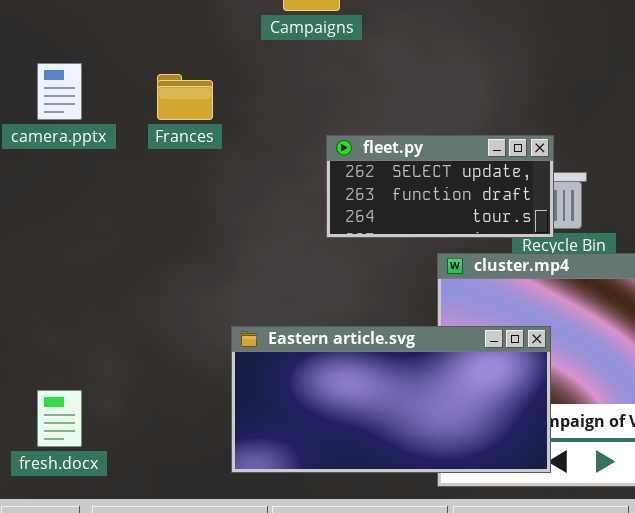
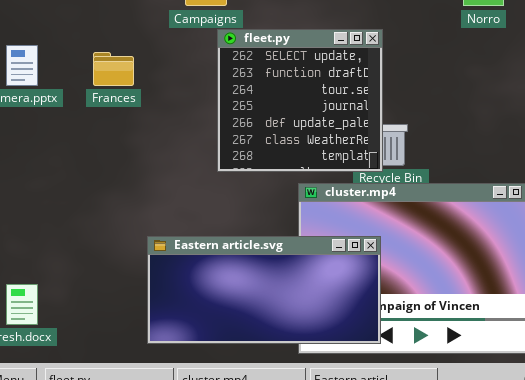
fleet.py: [326,135,554,238] -> [217,29,383,172], resized

